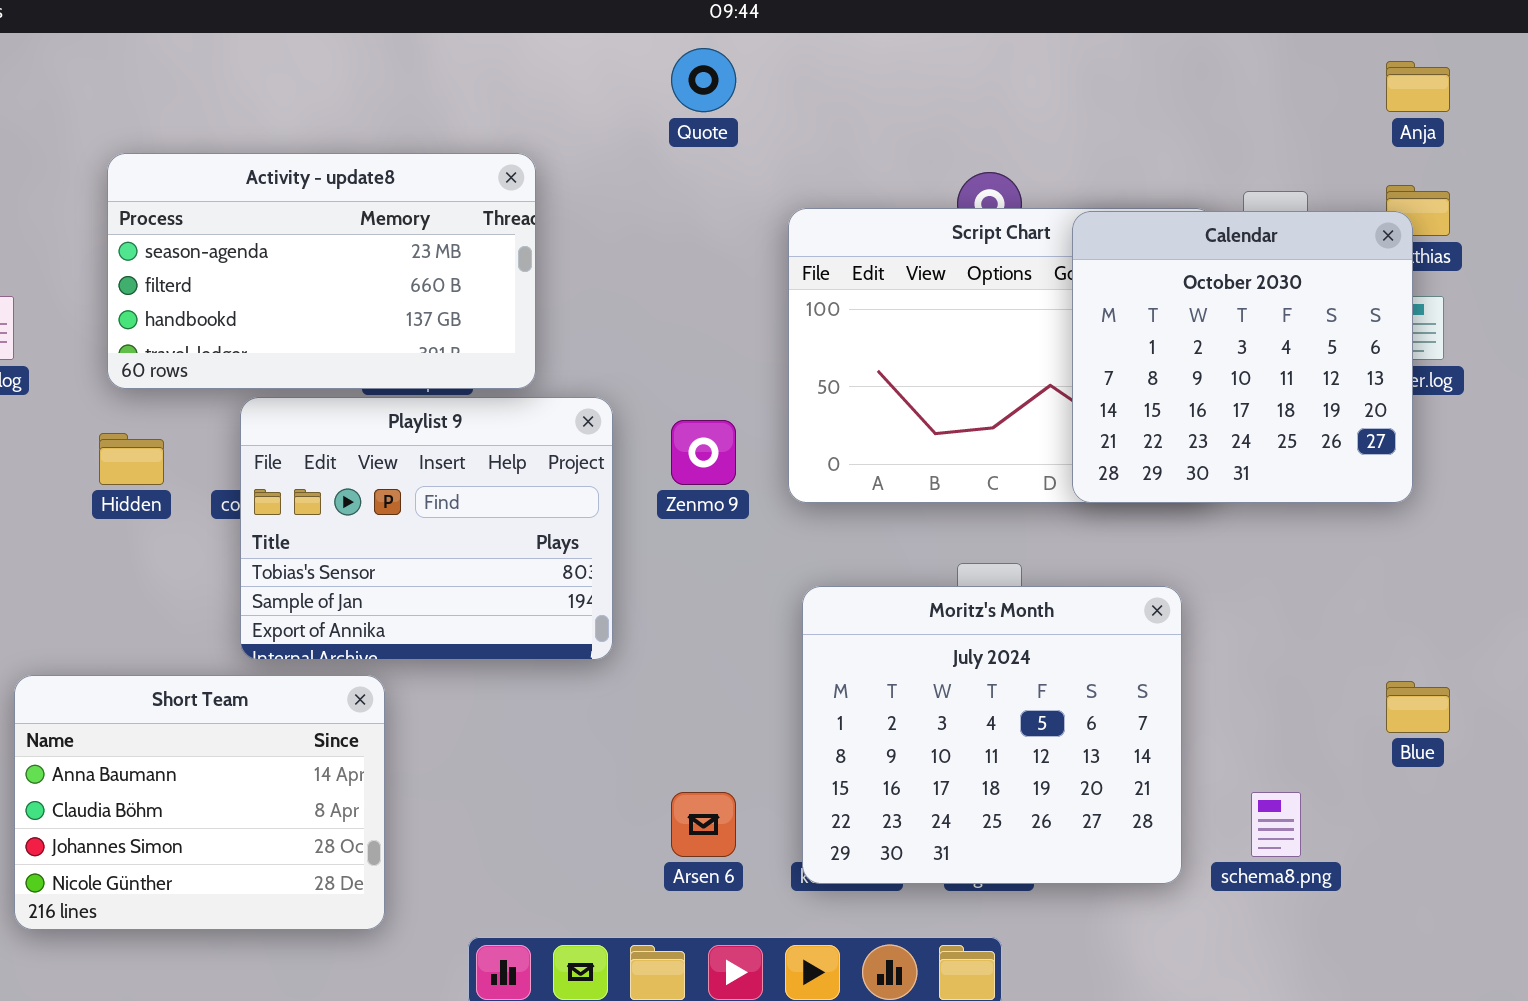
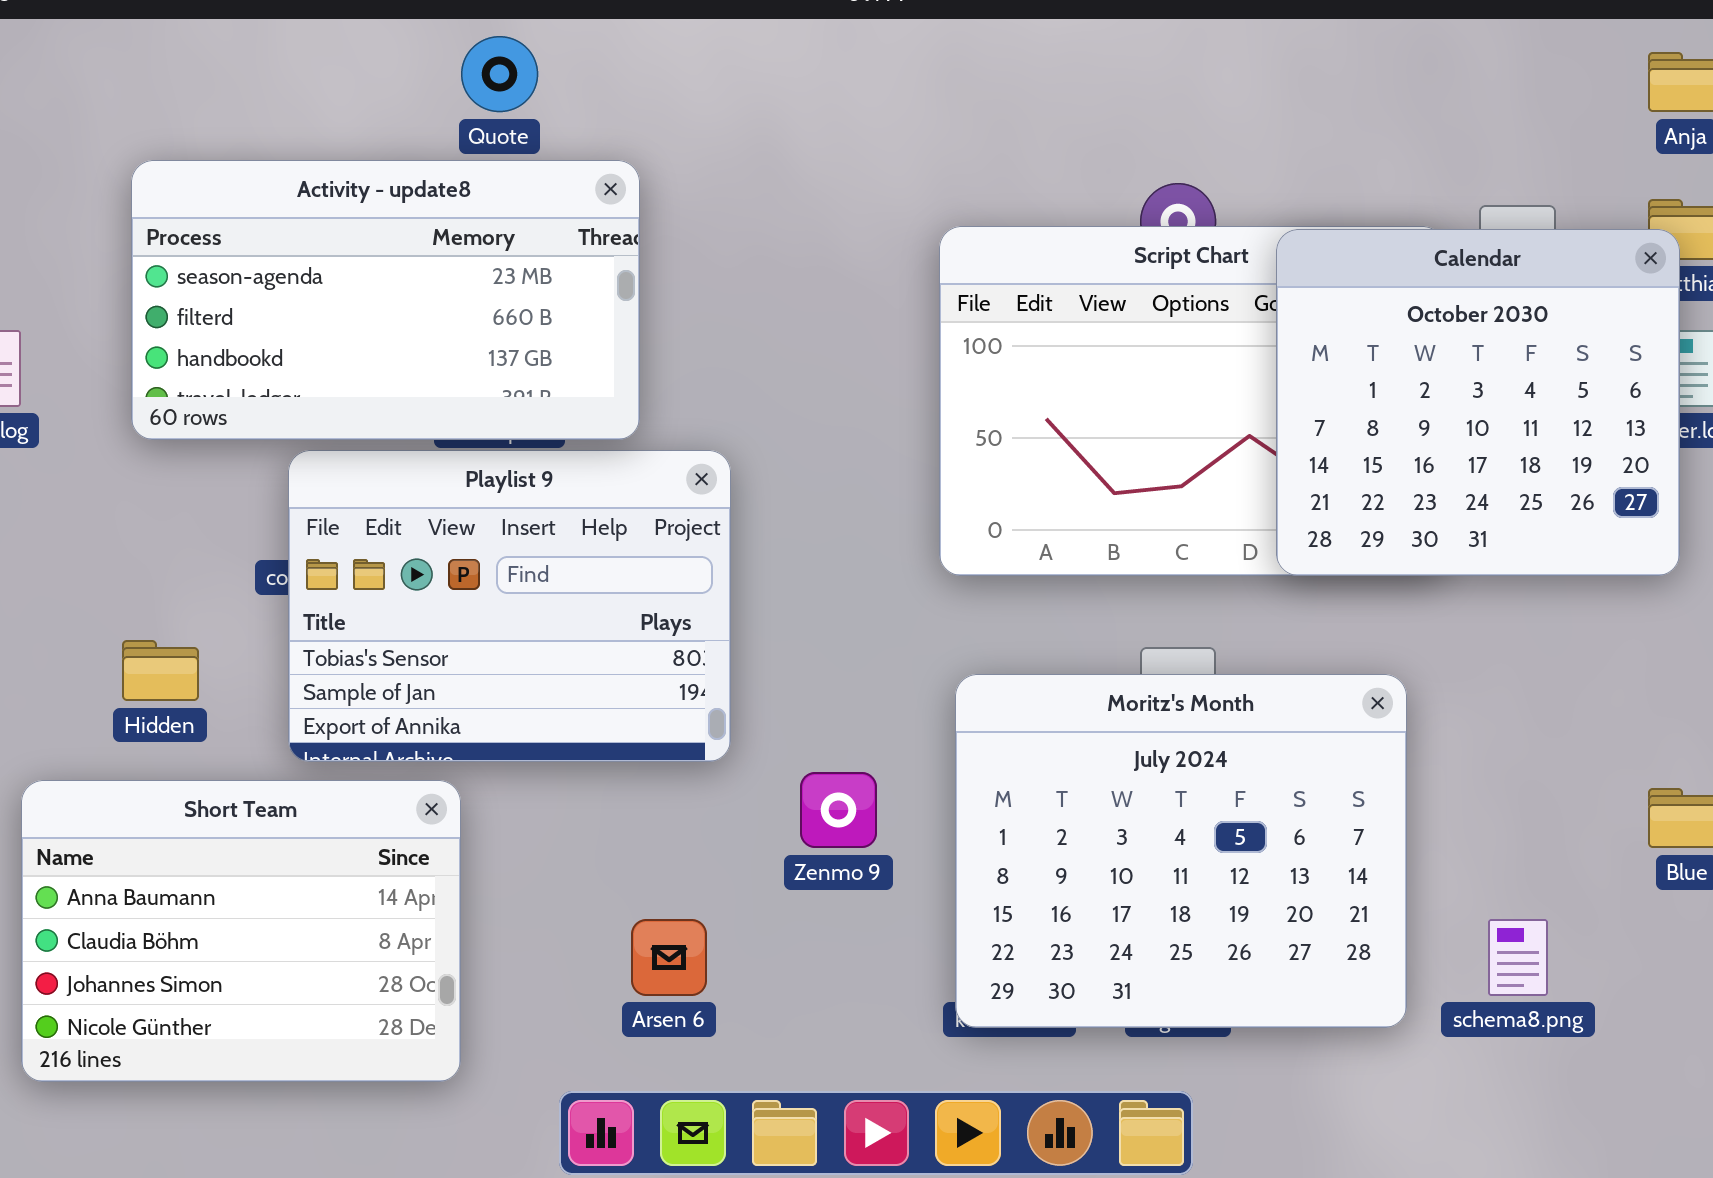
Quote: [671,48,736,112] -> [461,36,538,112], moved
Zenmo 9: [671,420,736,485] -> [800,772,877,848], moved
Hidden: [99,433,164,485] -> [122,640,199,701], moved
Arsen 6: [671,792,736,857] -> [631,919,707,996], moved

